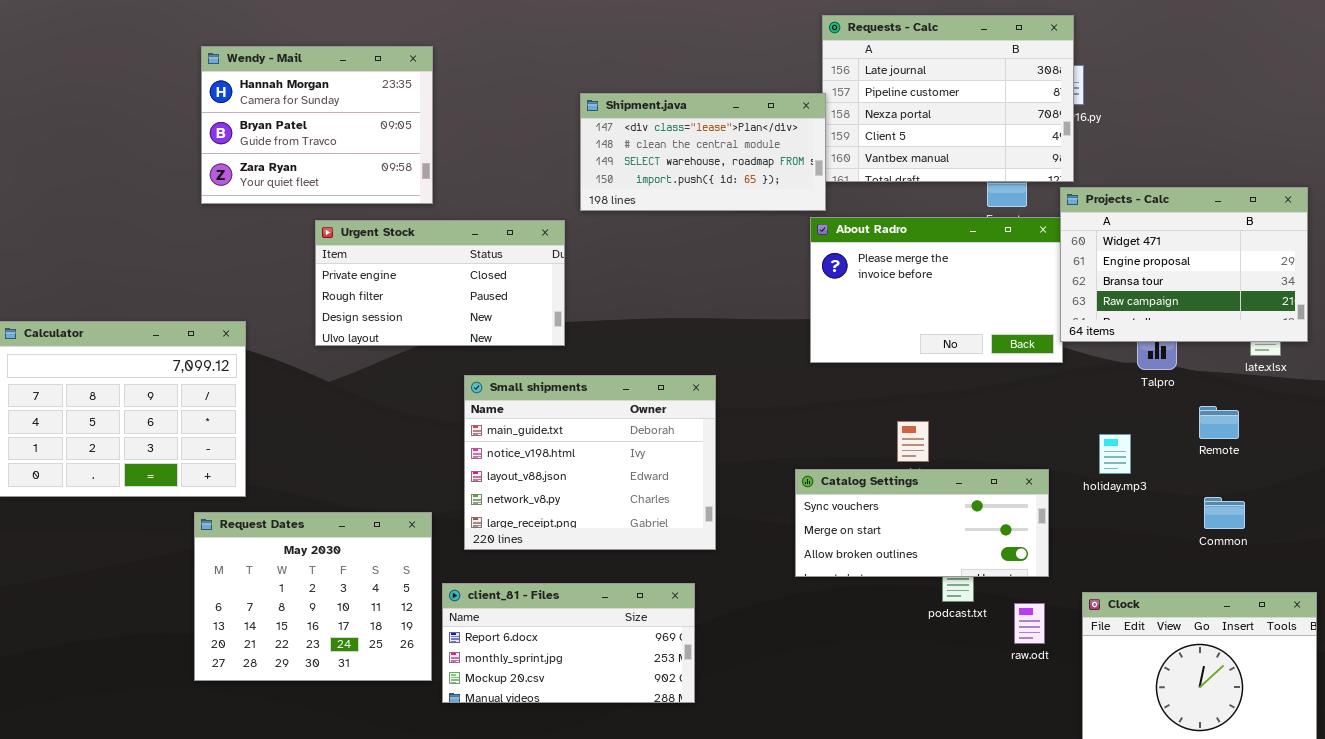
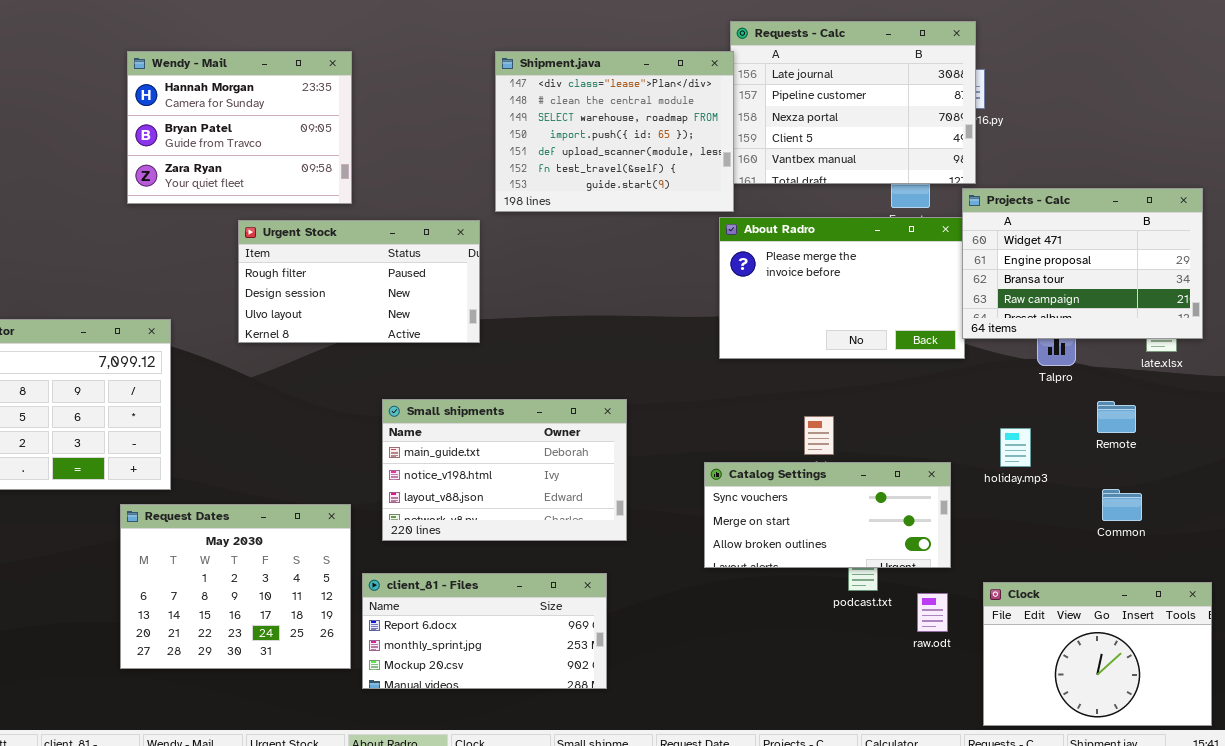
Shipment.java: [580,93,826,211] -> [495,51,734,212], resized
Urgent Stock: [315,220,565,346] -> [238,220,480,343], scrolled down 1 row
Small shipments: [464,375,716,550] -> [382,399,627,541], resized

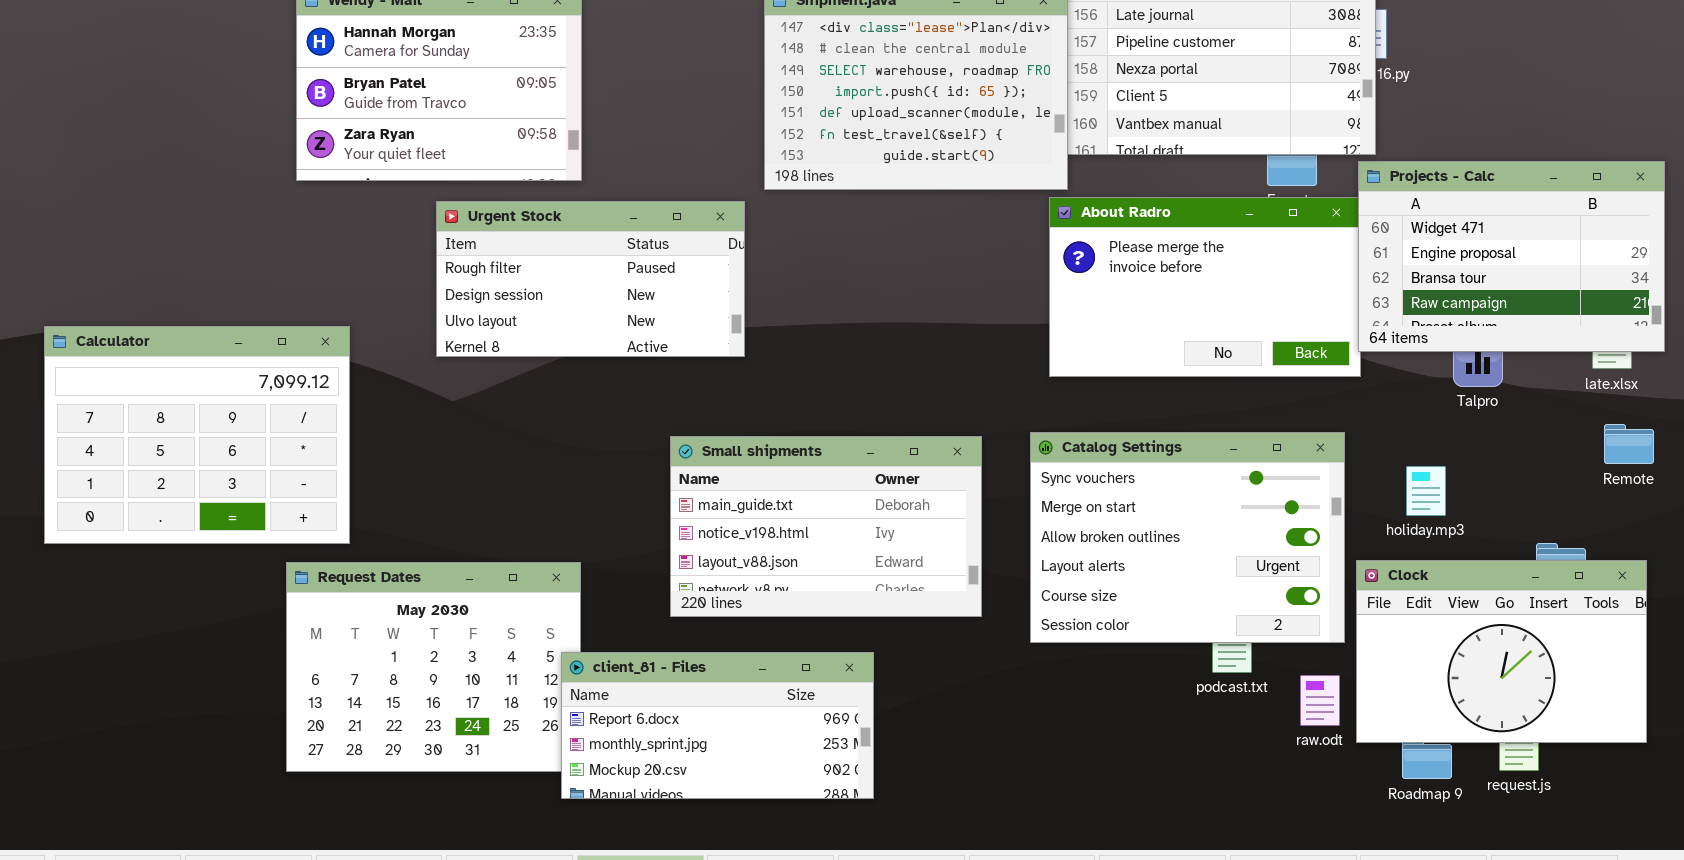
Small shipments: [382,399,627,541] -> [670,436,982,617], moved
Remote: [1097,401,1136,433] -> [1604,424,1654,464], moved
Catalog Settings: [704,462,951,568] -> [1030,432,1345,643], resized
client_81 - Files: [362,573,607,689] -> [561,652,874,799], moved
Clock: [983,582,1212,726] -> [1356,560,1647,743], moved

